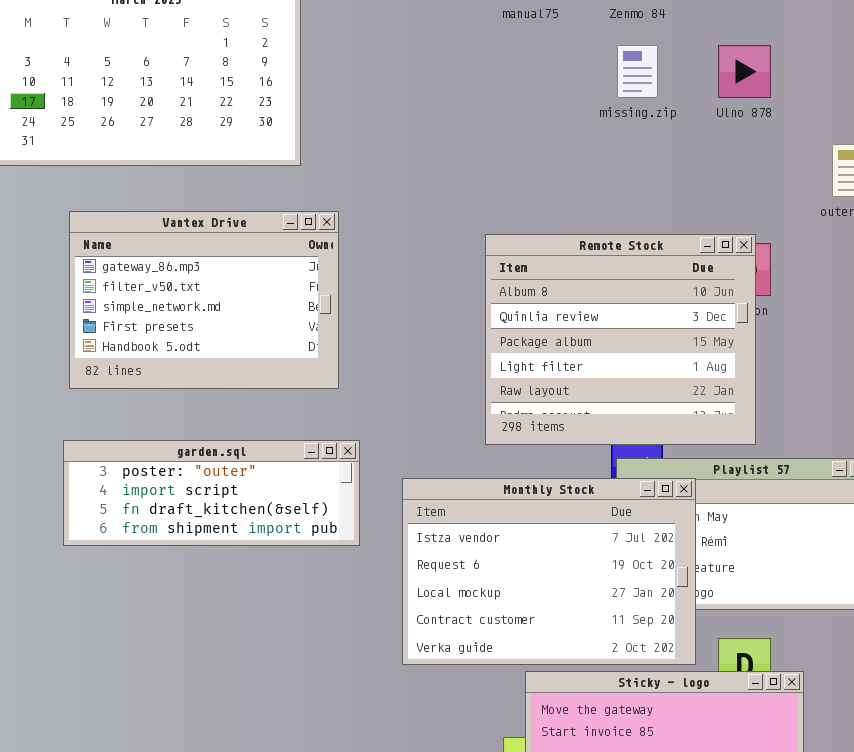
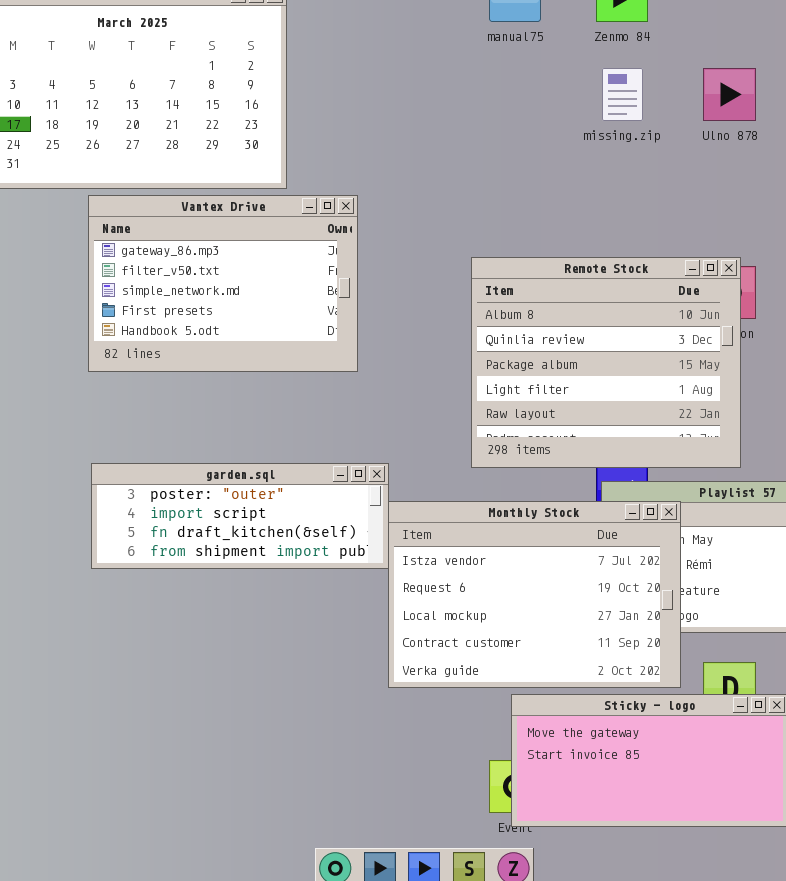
Vantex Drive: [69,211,339,389] -> [88,195,358,372], moved
garden.sql: [63,440,360,546] -> [91,463,389,569], moved

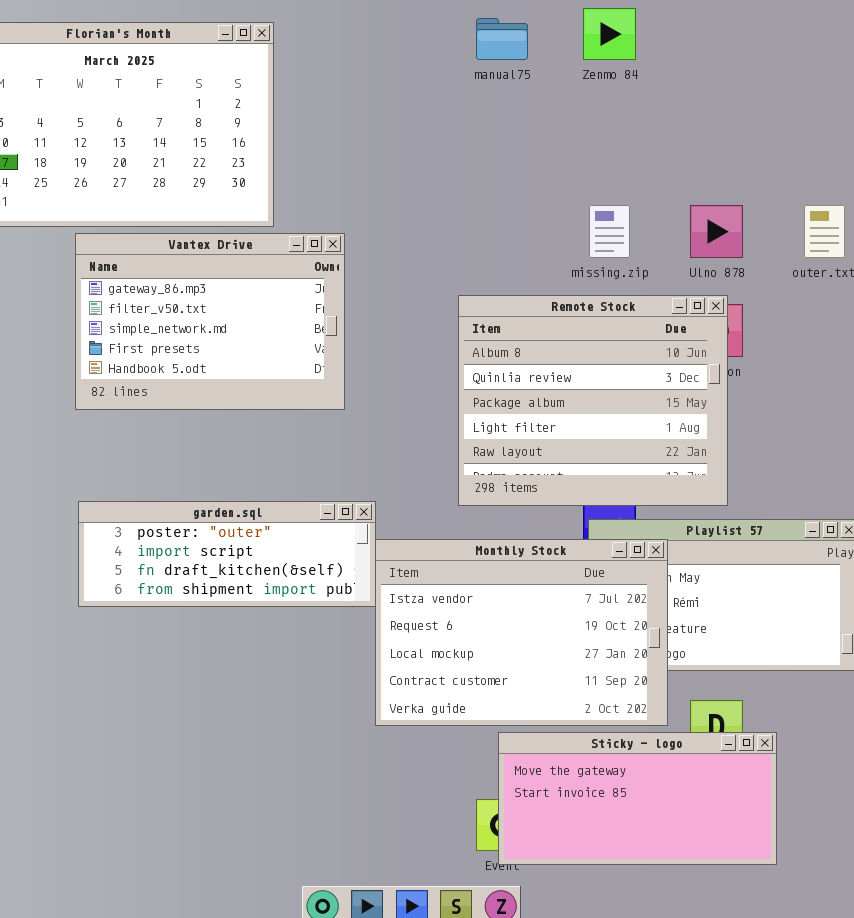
missing.zip: [602,68,643,121] -> [589,205,630,258], moved
Ulno 878: [703,68,756,121] -> [690,205,743,258], moved

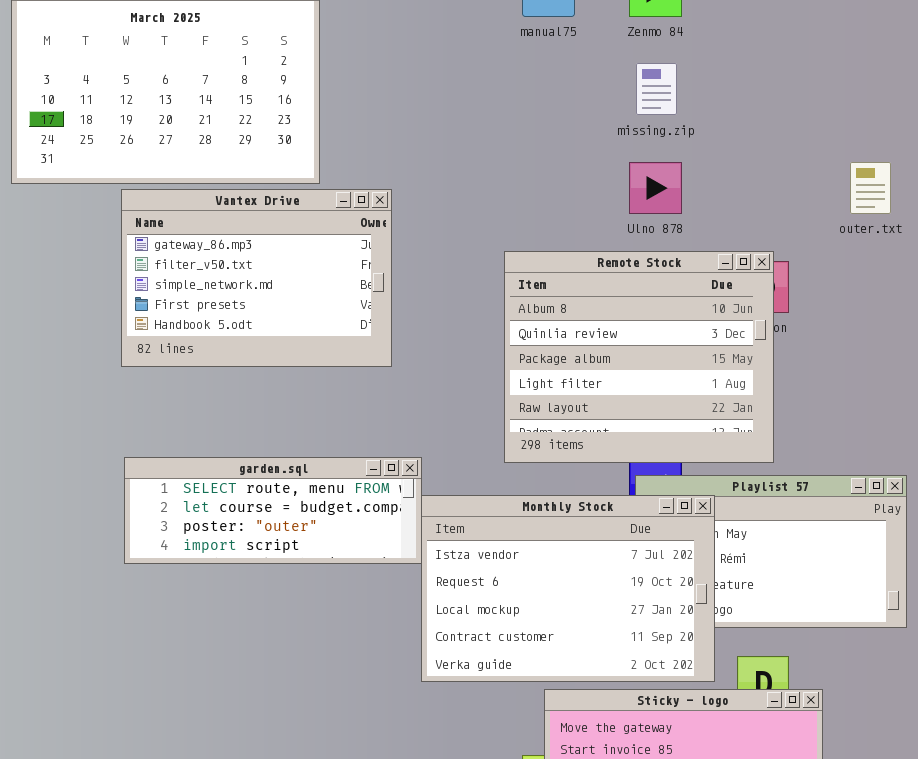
missing.zip: [589,205,630,258] -> [636,63,677,115], moved
Ulno 878: [690,205,743,258] -> [629,162,682,214], moved
garden.sql: [78,501,376,607] -> [124,457,422,564], scrolled up 2 rows

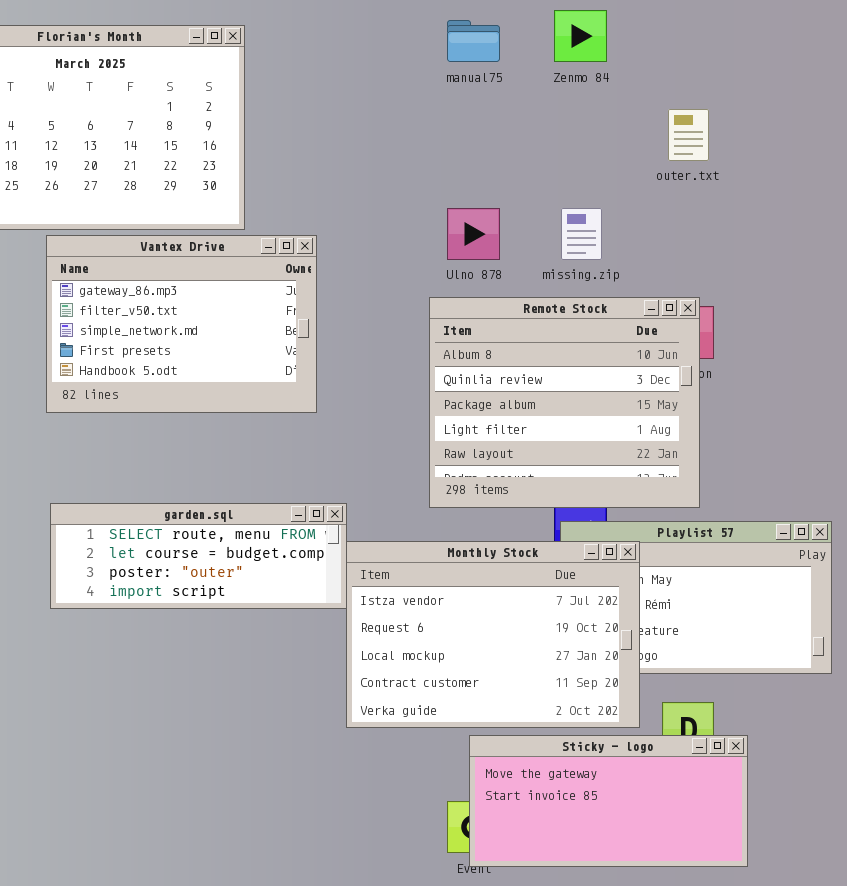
missing.zip: [636,63,677,115] -> [561,208,602,260], moved
Ulno 878: [629,162,682,214] -> [447,208,500,260], moved
outer.txt: [850,162,891,214] -> [668,109,709,161], moved

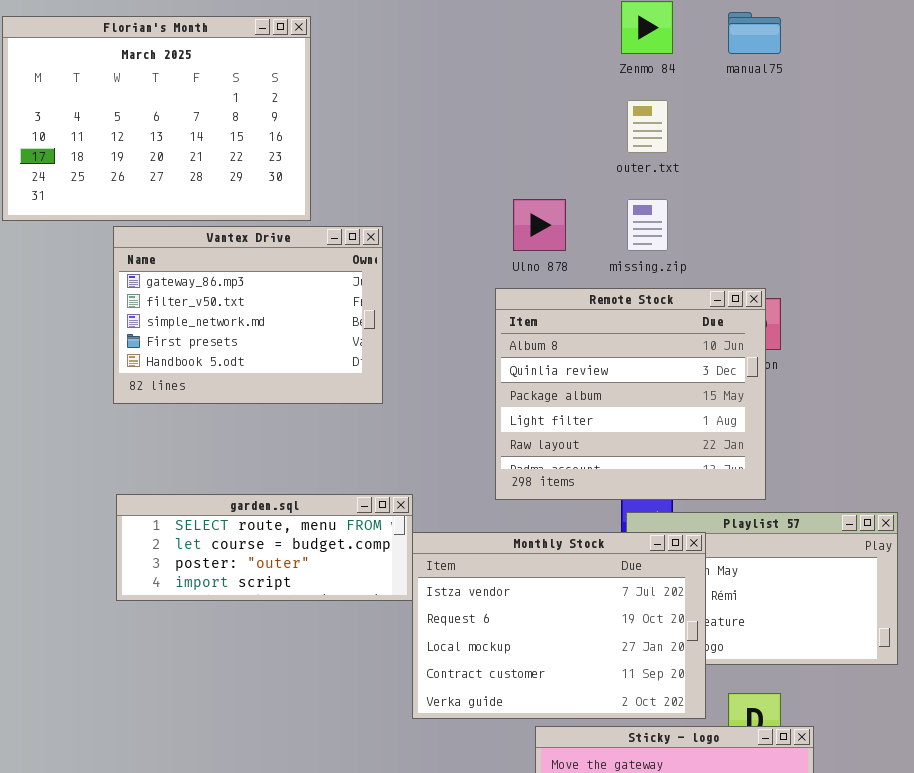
manual75: [447,20,500,62] -> [728,12,781,54], moved
outer.txt: [668,109,709,161] -> [627,100,668,153], moved

